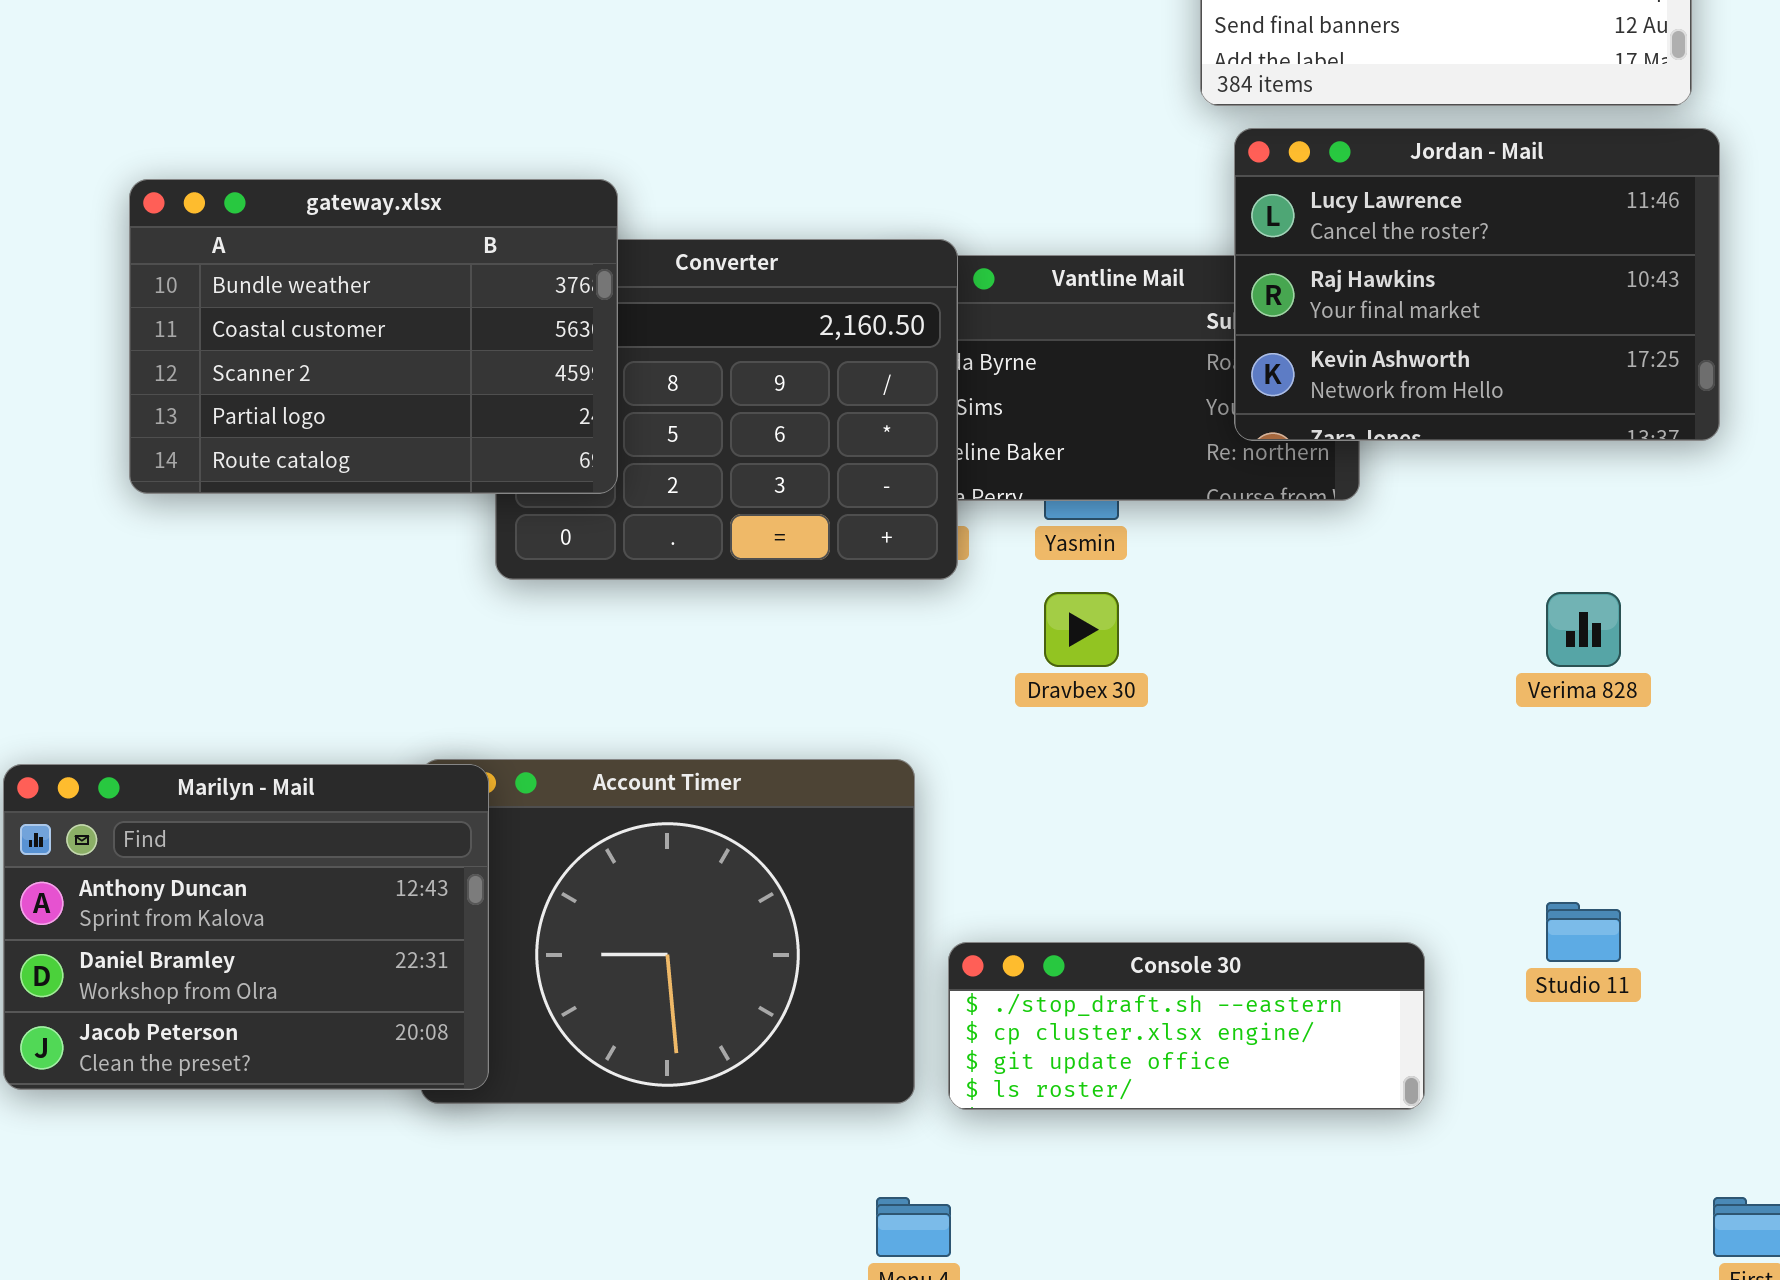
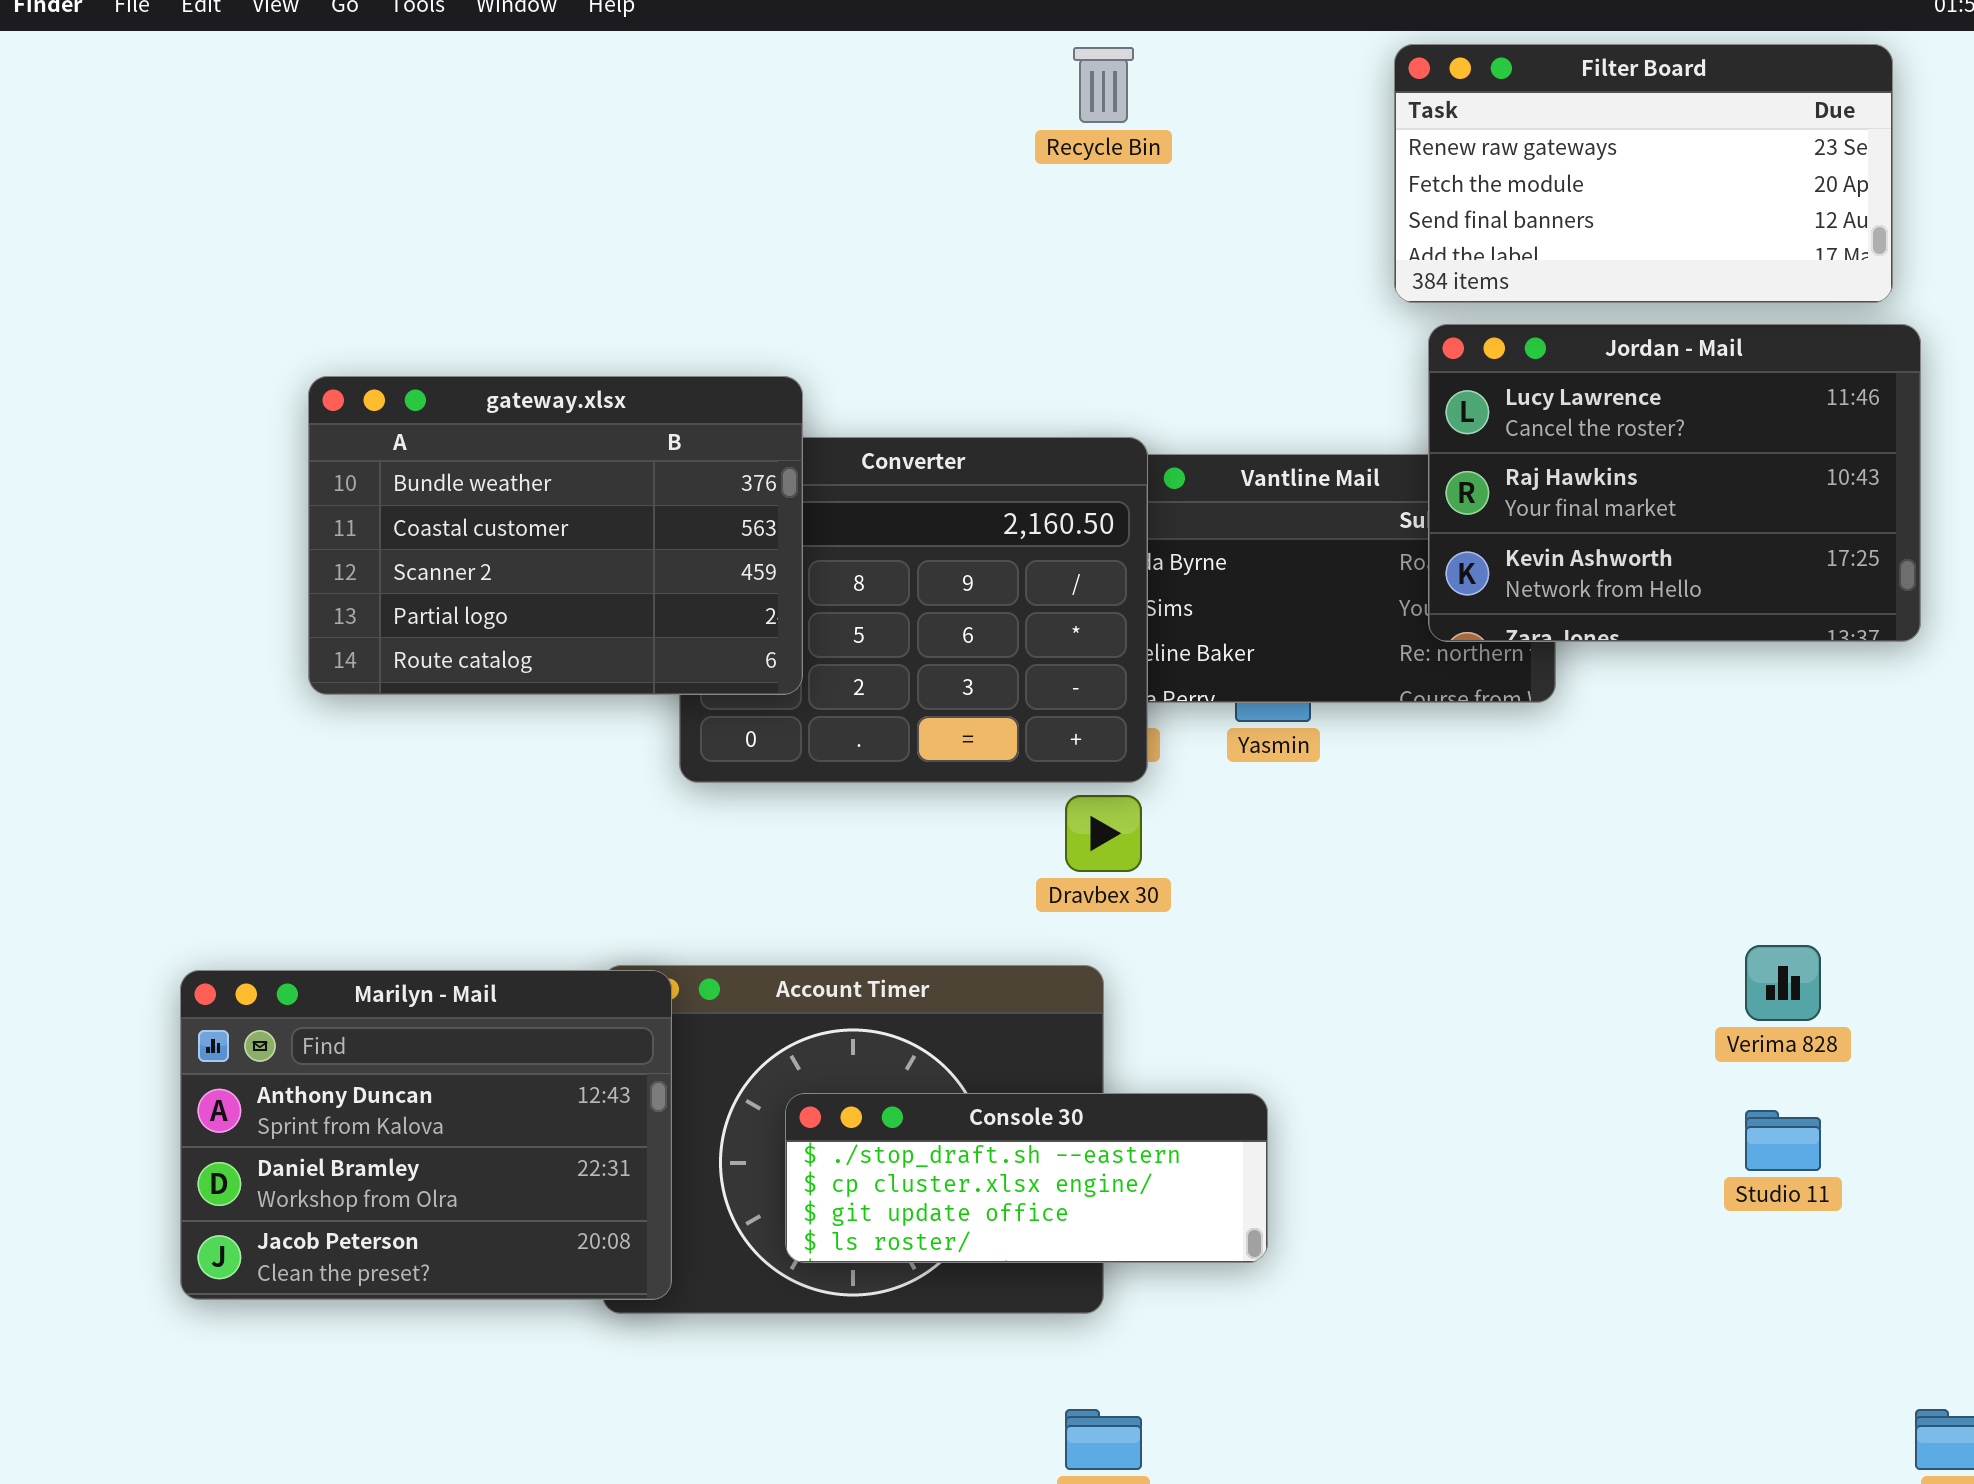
Dravbex 30: [1044,592,1119,667] -> [1065,795,1142,872], moved
Verima 828: [1546,592,1621,667] -> [1745,945,1821,1021], moved
Console 30: [948,942,1425,1110] -> [785,1093,1268,1263], moved

